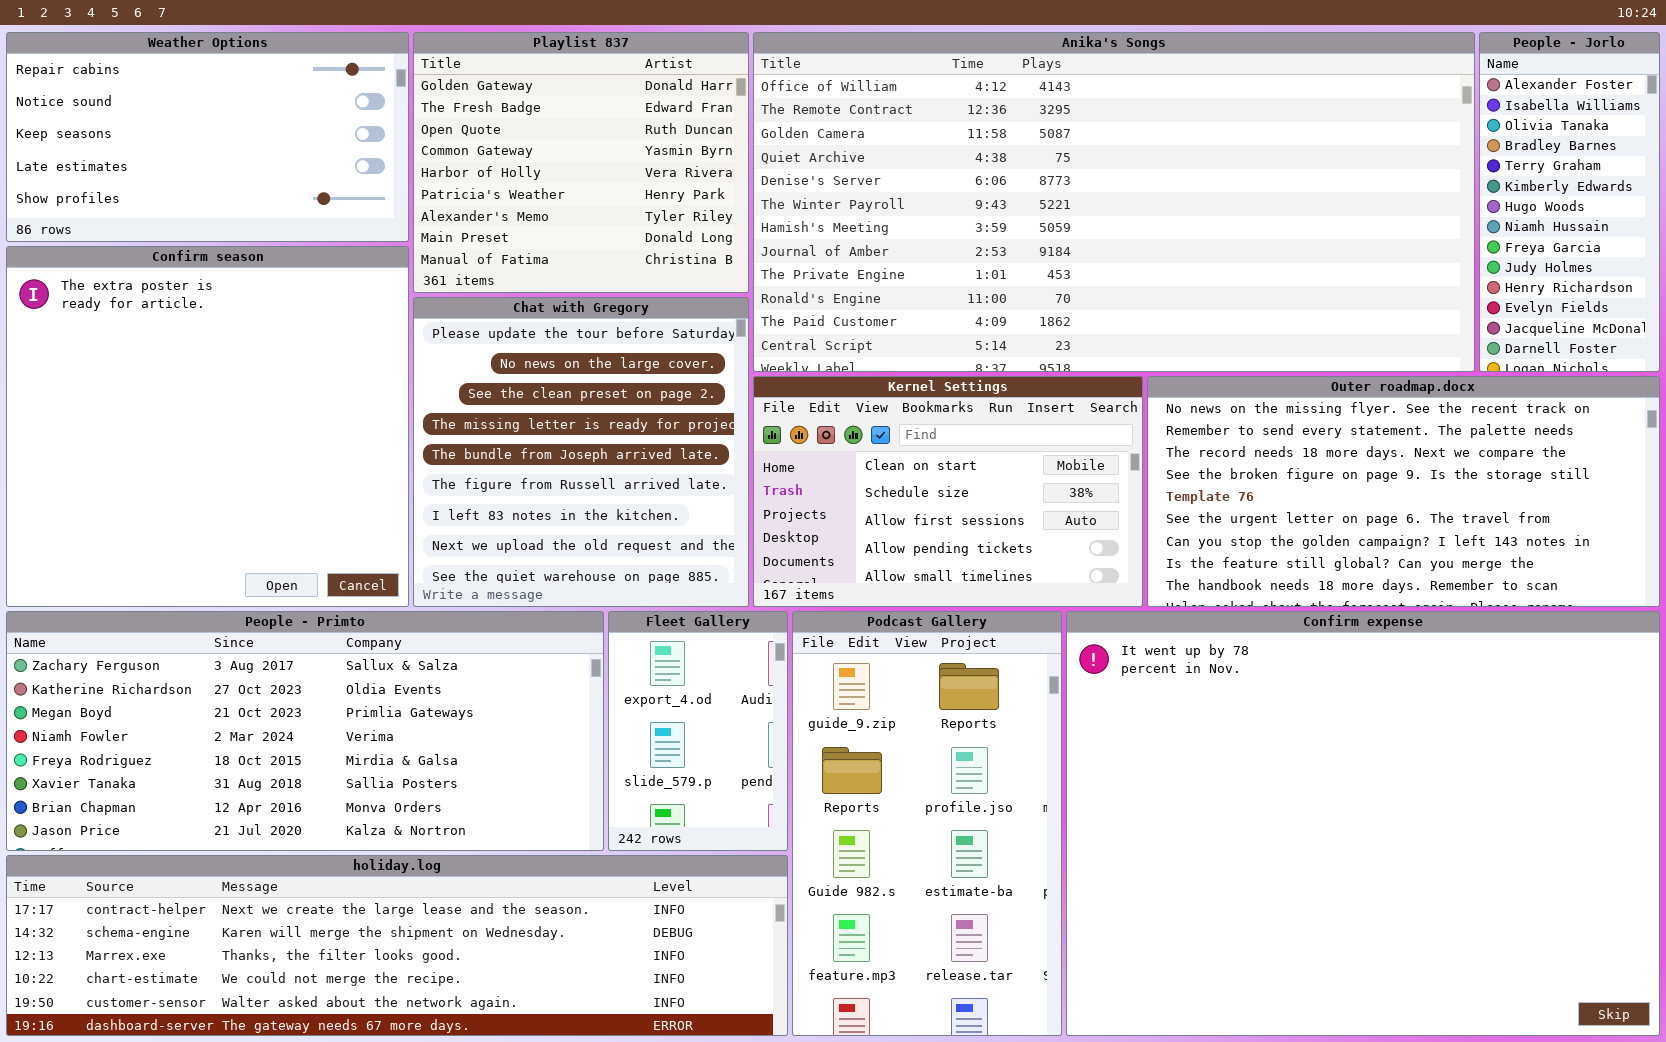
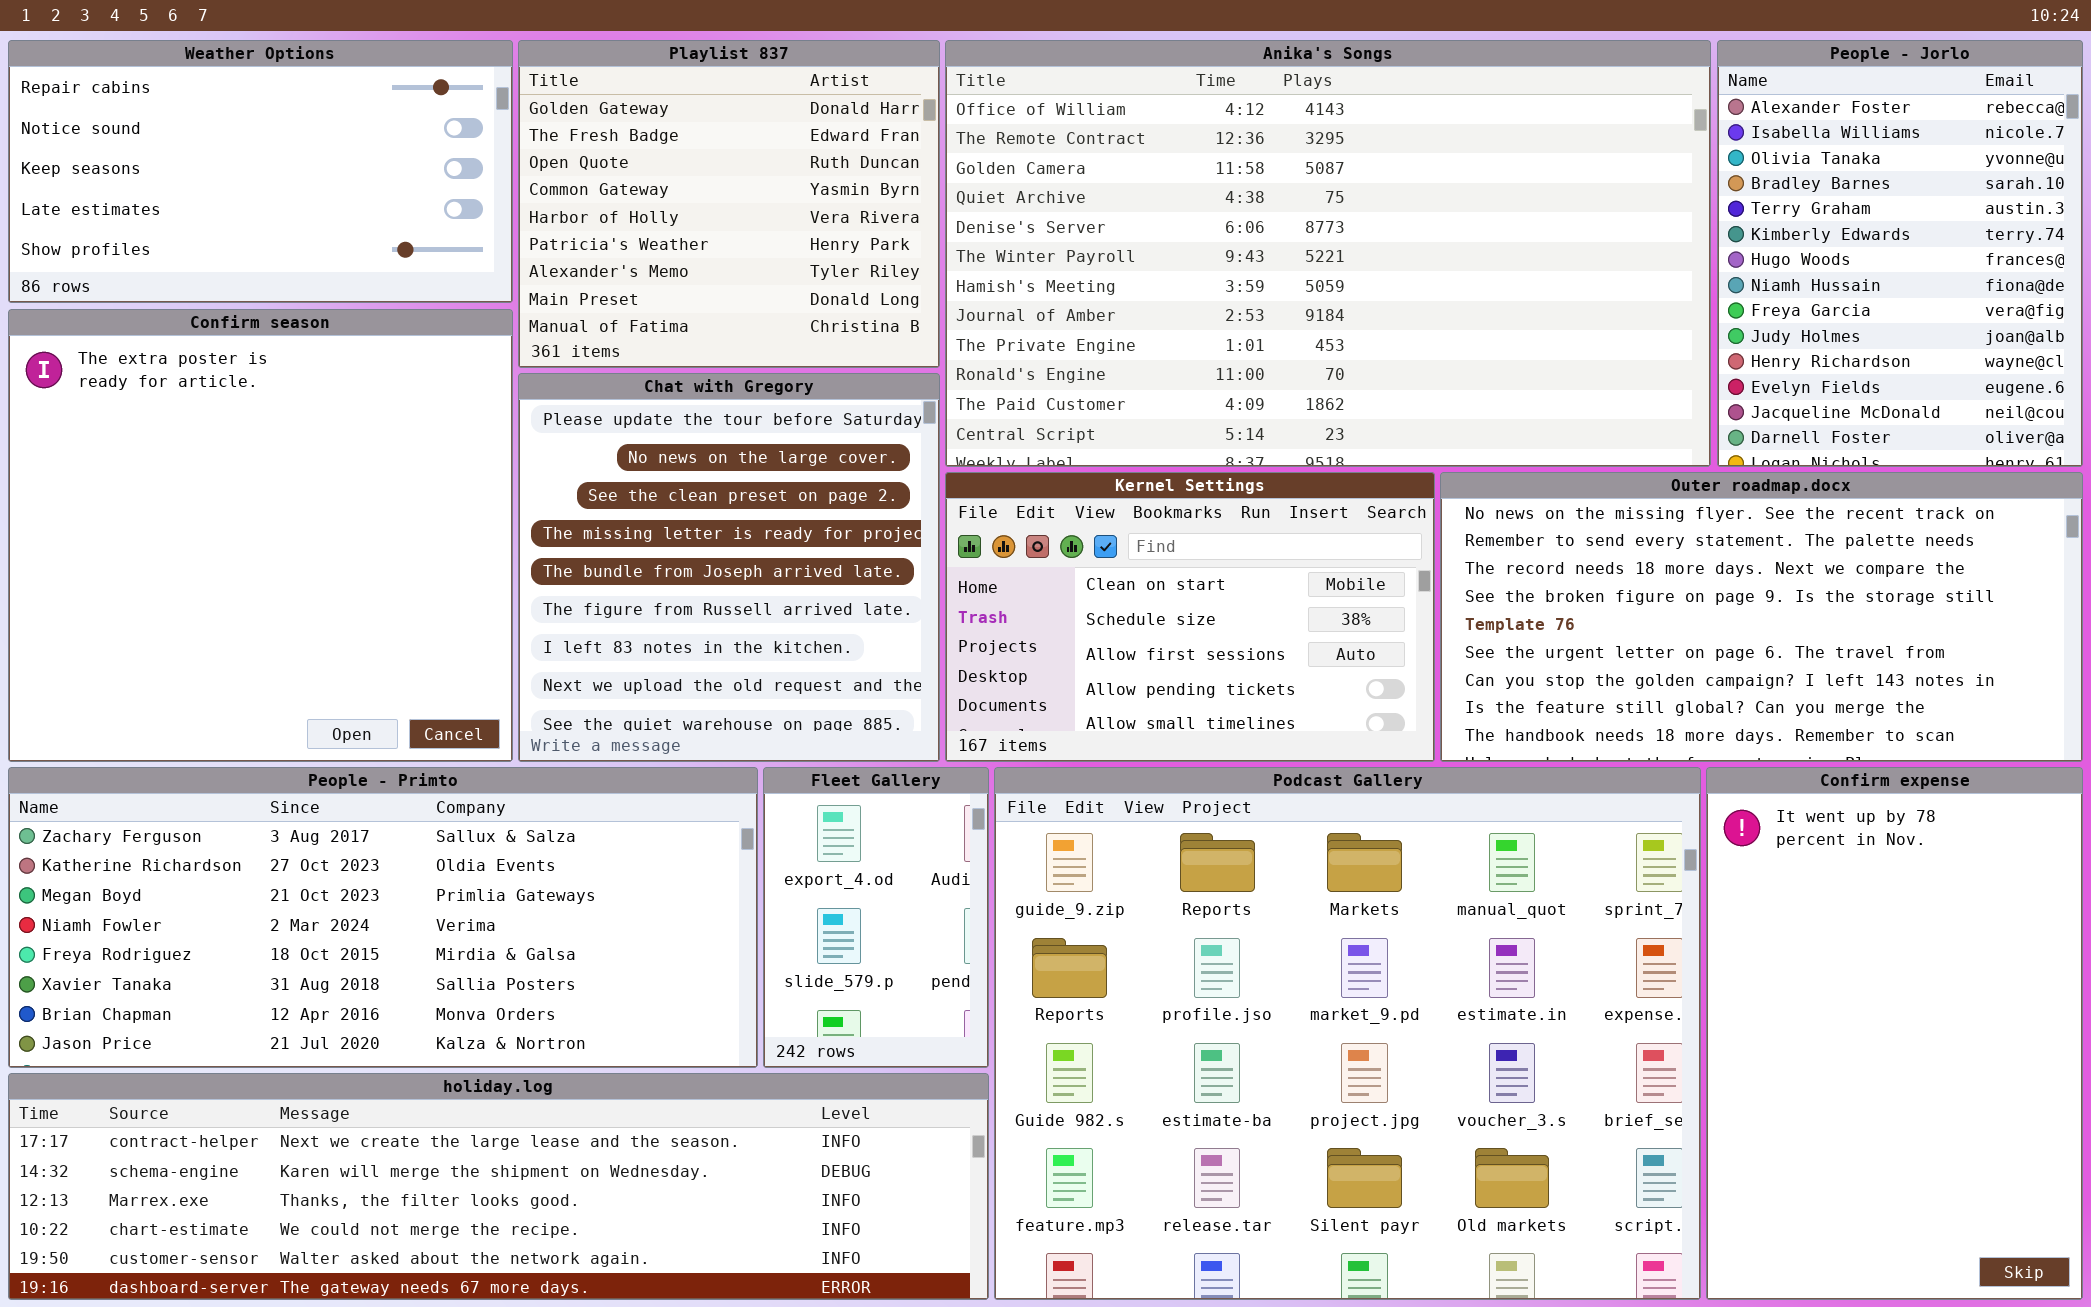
Anika's Songs: [753,32,1475,372] -> [945,40,1711,467], resized
People - Jorlo: [1479,32,1660,372] -> [1717,40,2083,467], resized
Podcast Gallery: [792,611,1062,1036] -> [994,767,1701,1300], resized
Confirm expense: [1066,611,1660,1036] -> [1706,767,2083,1300], resized

